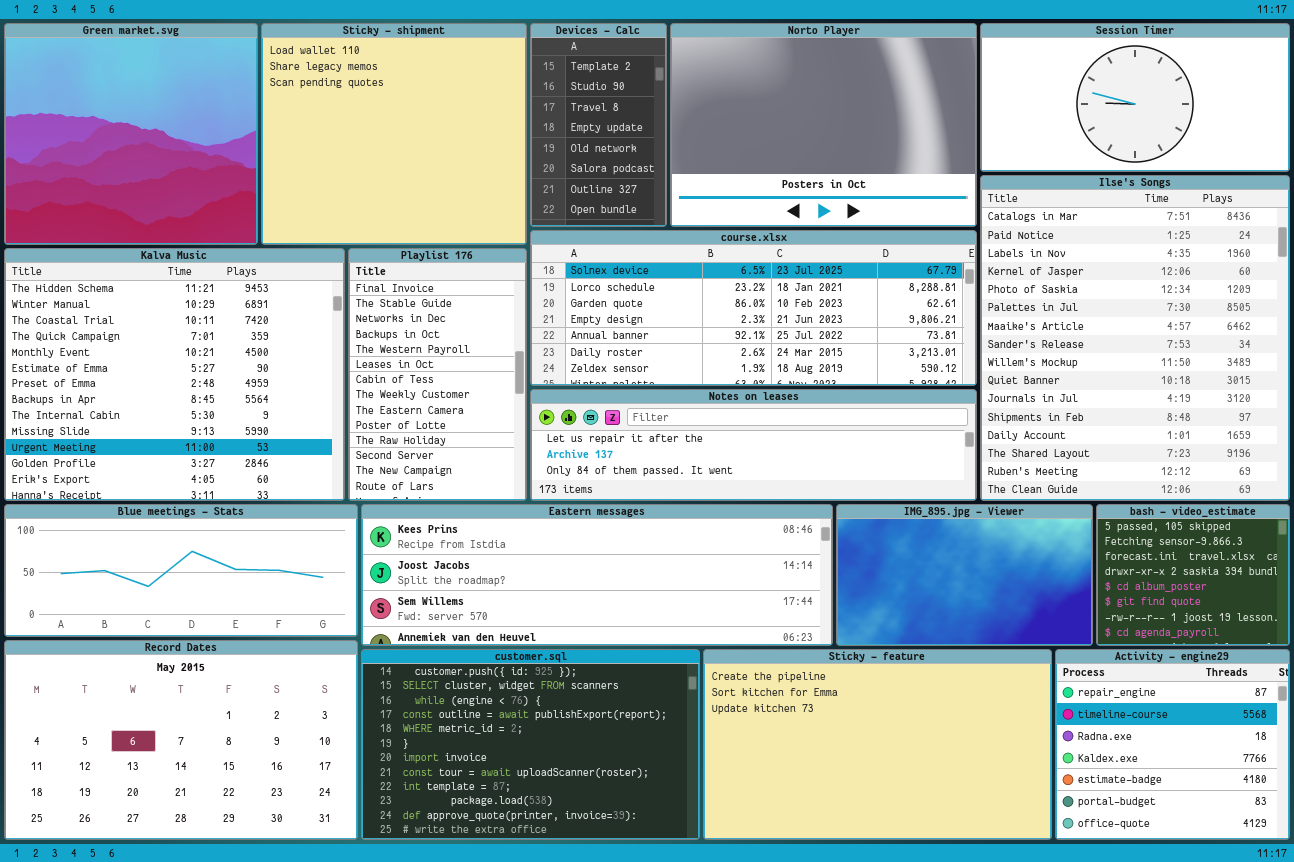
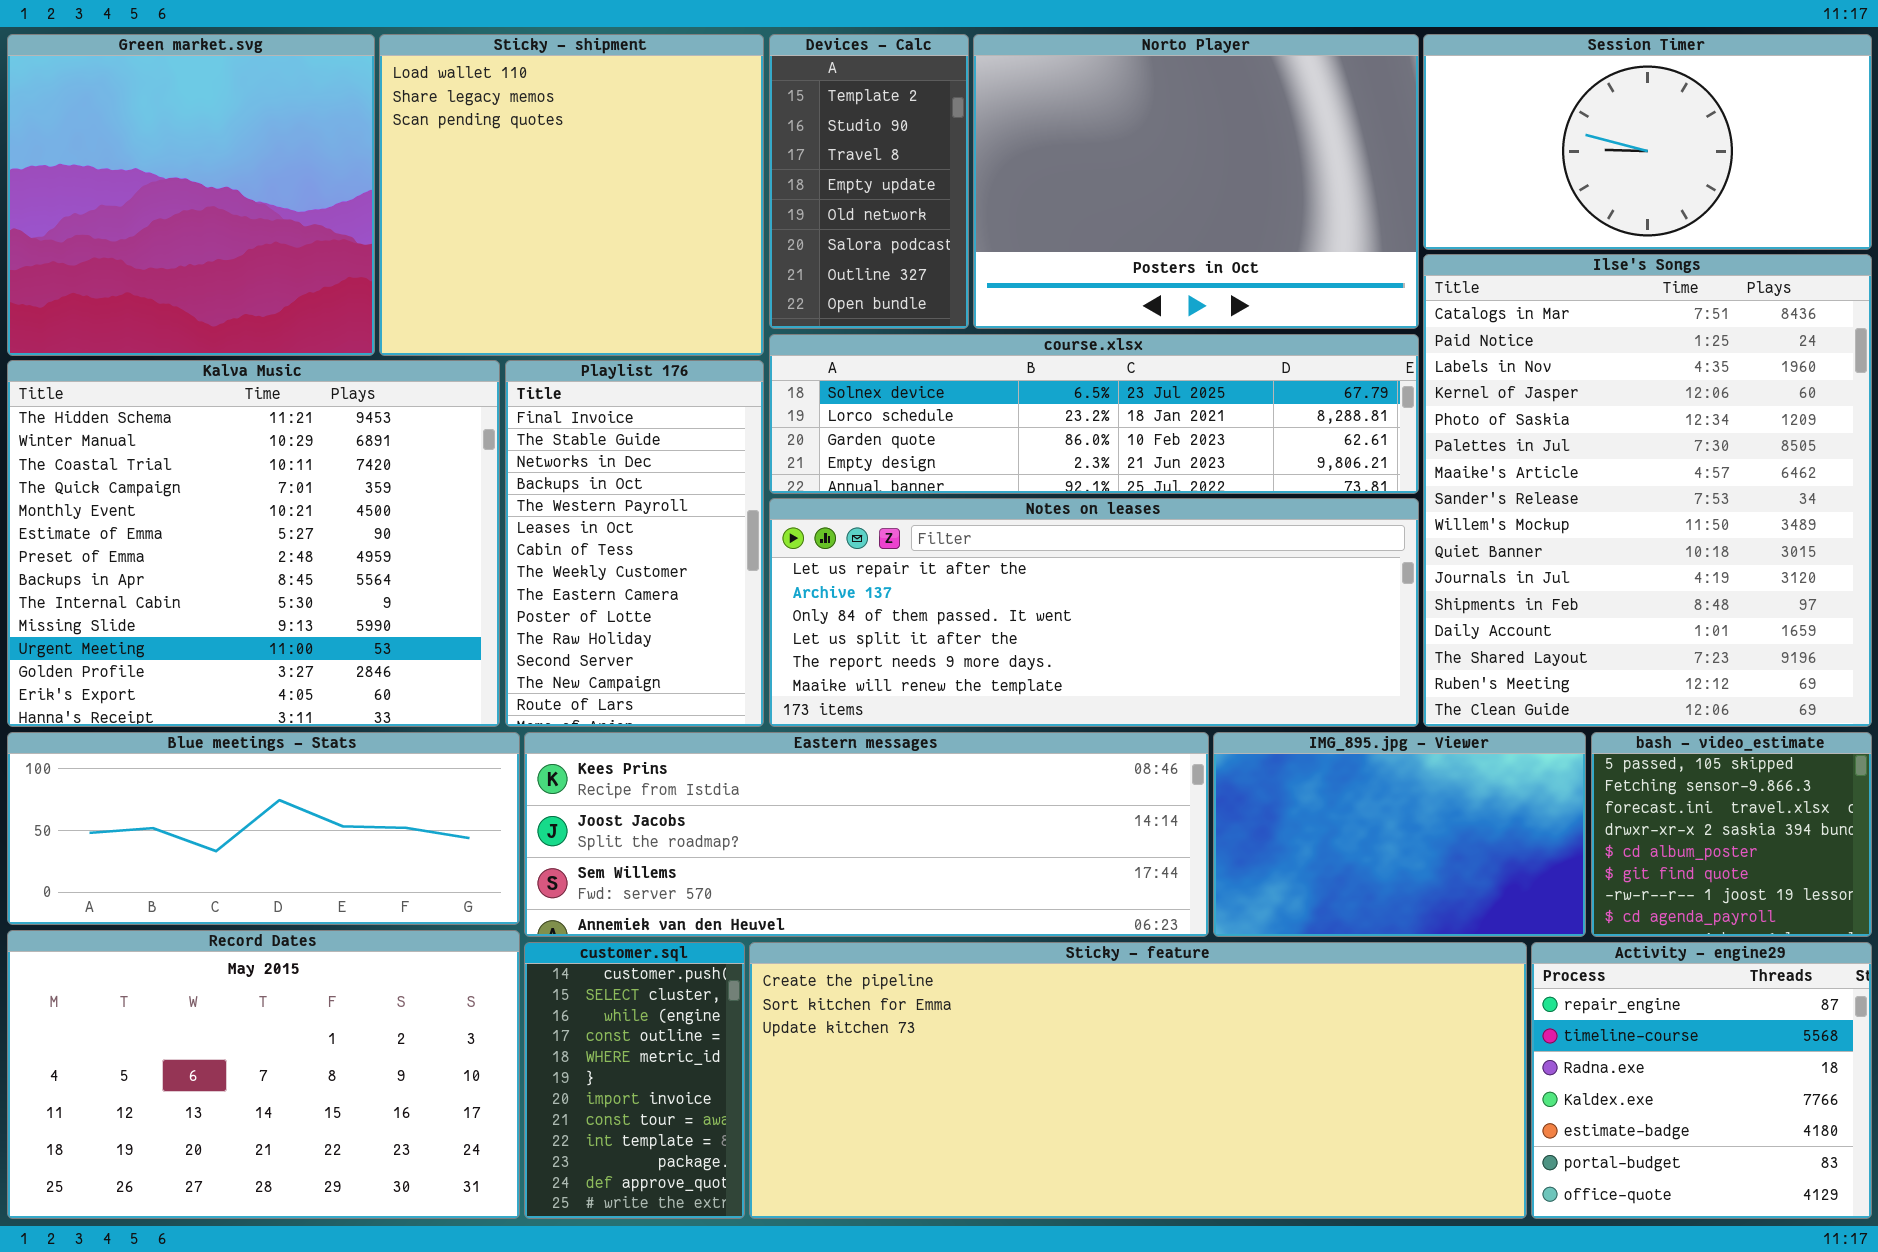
course.xlsx: [530,230,977,386] -> [769,334,1419,494], resized
Notes on leases: [530,389,977,501] -> [769,498,1419,727], resized
customer.sql: [361,649,700,840] -> [524,942,745,1219], resized
Sticky - feature: [703,649,1052,840] -> [749,942,1527,1219], resized

